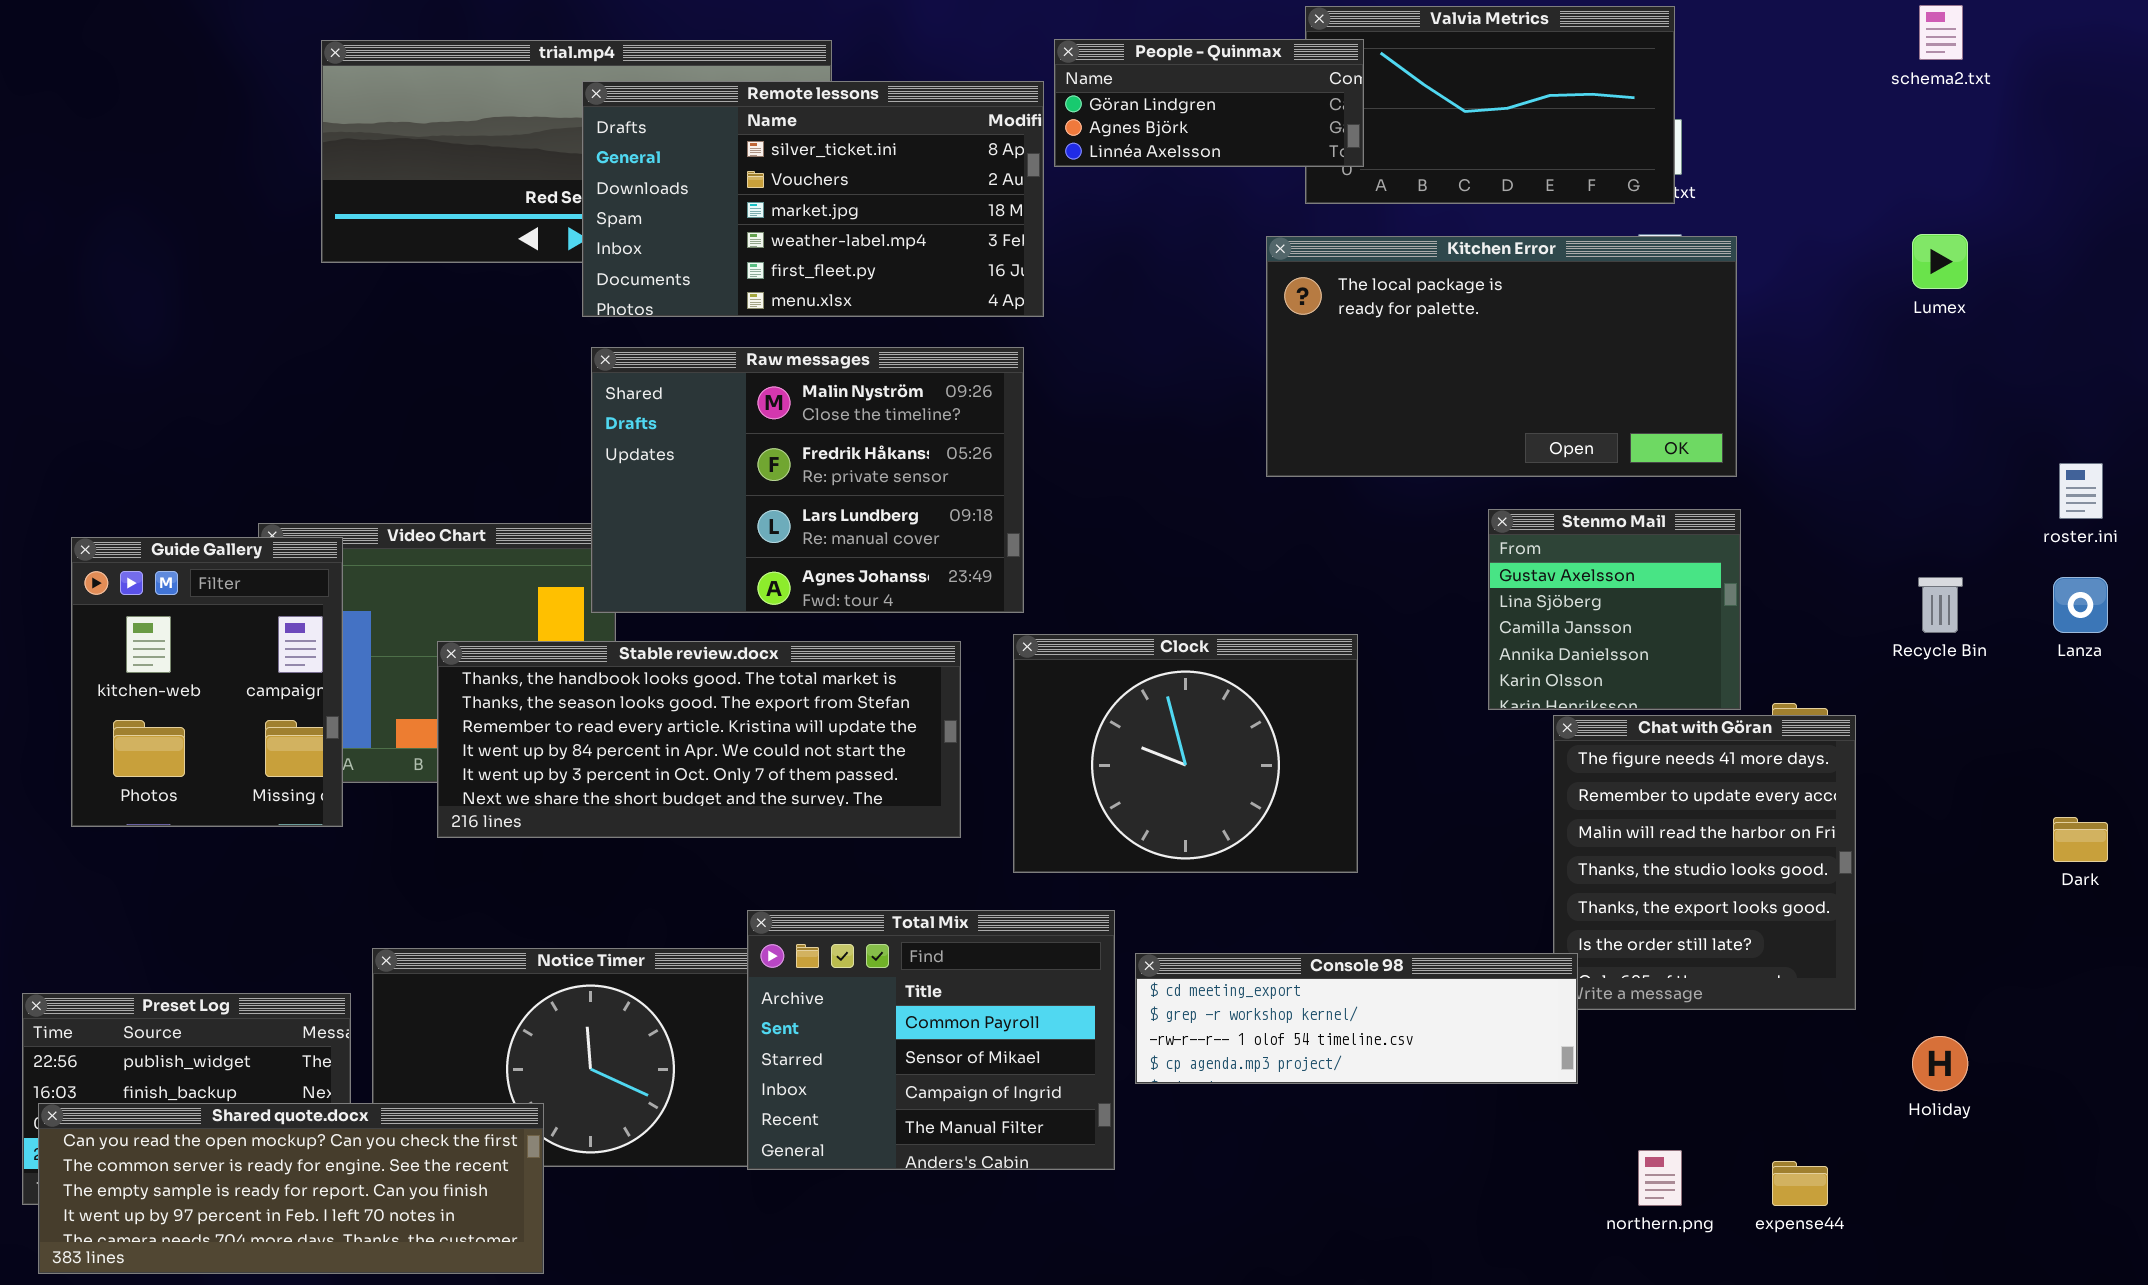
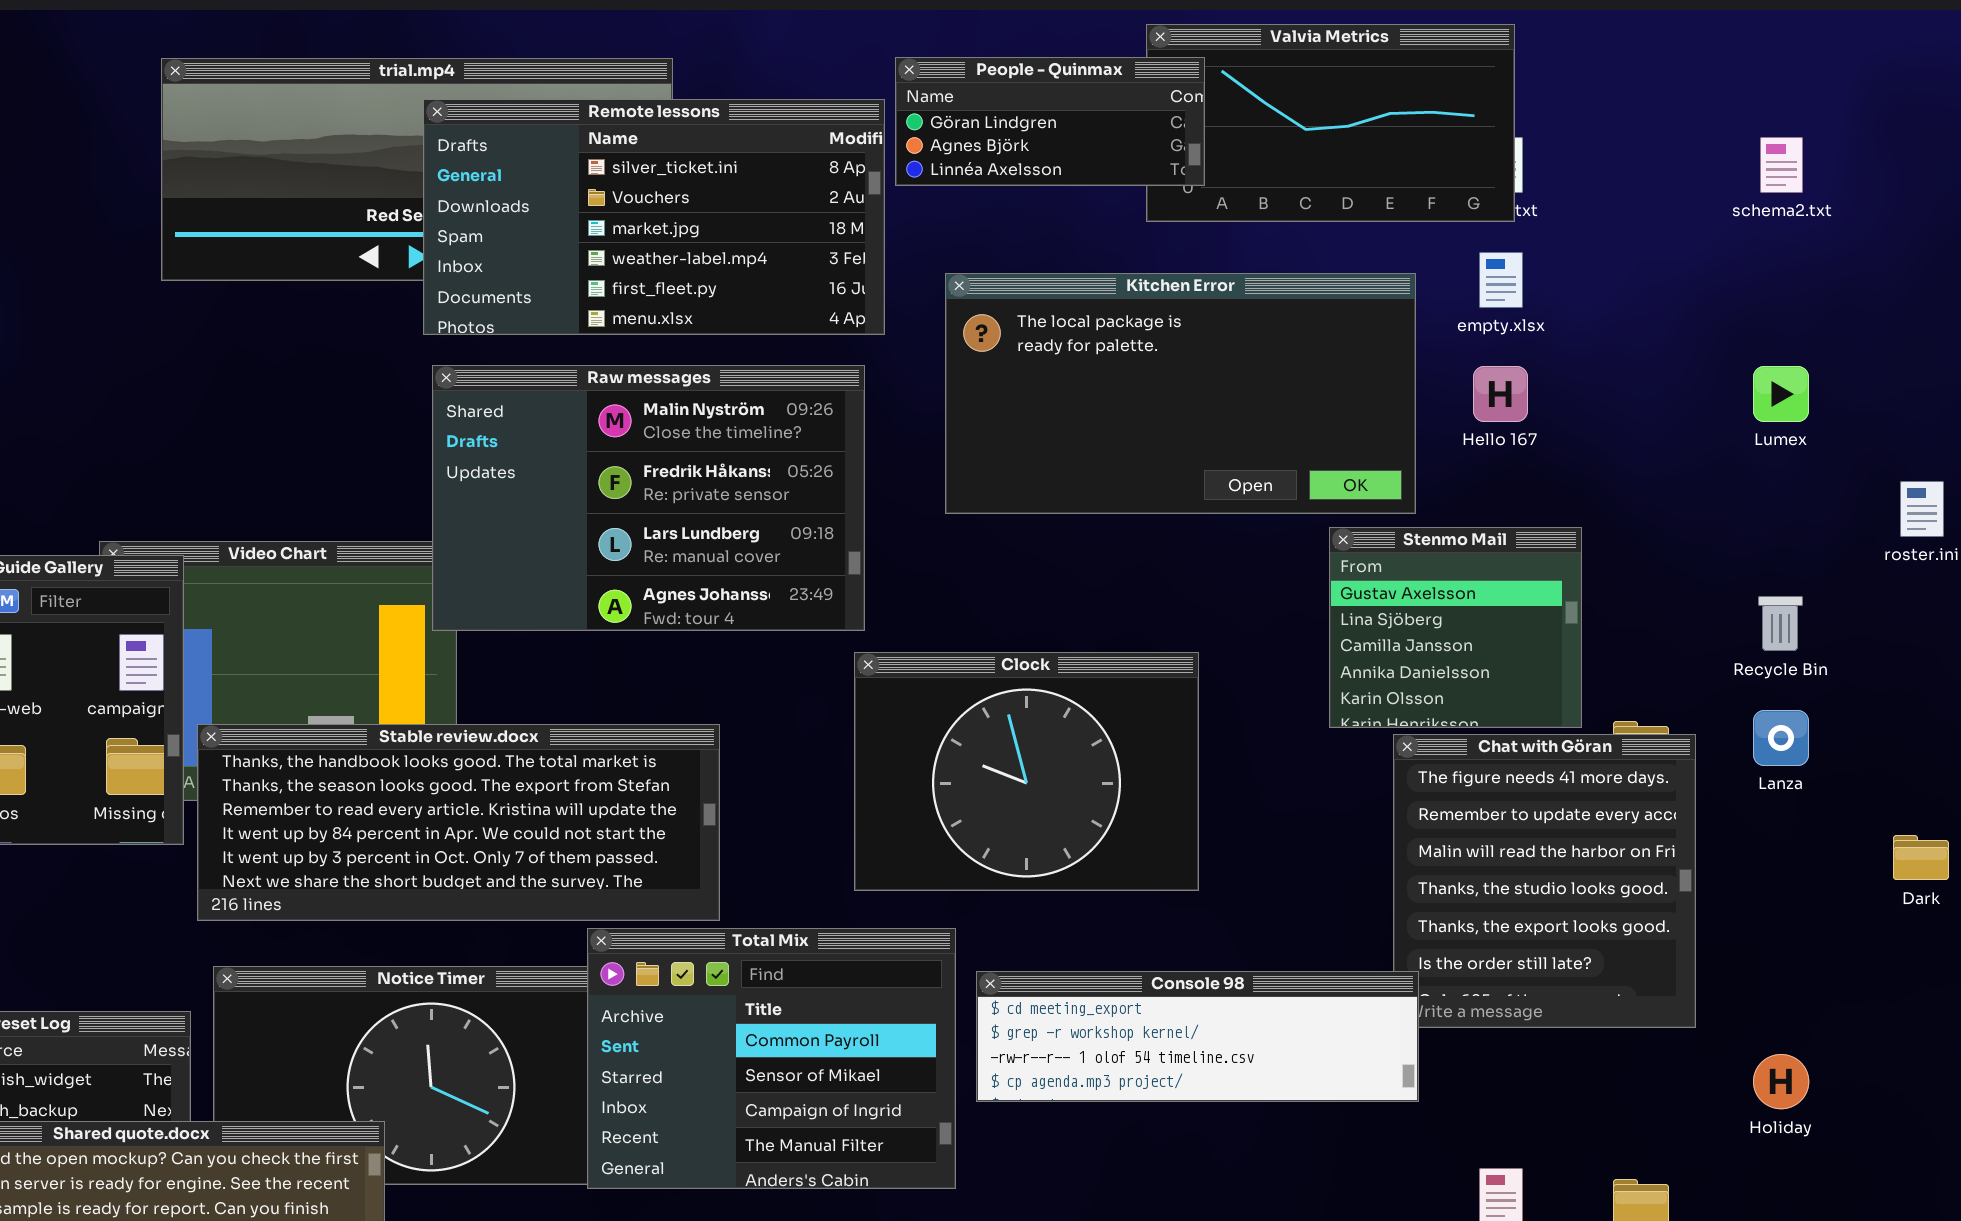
schema2.txt: [1919,5,1963,60] -> [1760,137,1803,193], moved
Lumex: [1912,234,1968,289] -> [1753,366,1809,422], moved
Kitchen Error: [1266,236,1737,477] -> [945,273,1416,514], moved
Lanza: [2053,577,2108,633] -> [1753,710,1809,766], moved
Stable review.docx: [437,641,961,838] -> [197,724,720,921], moved

